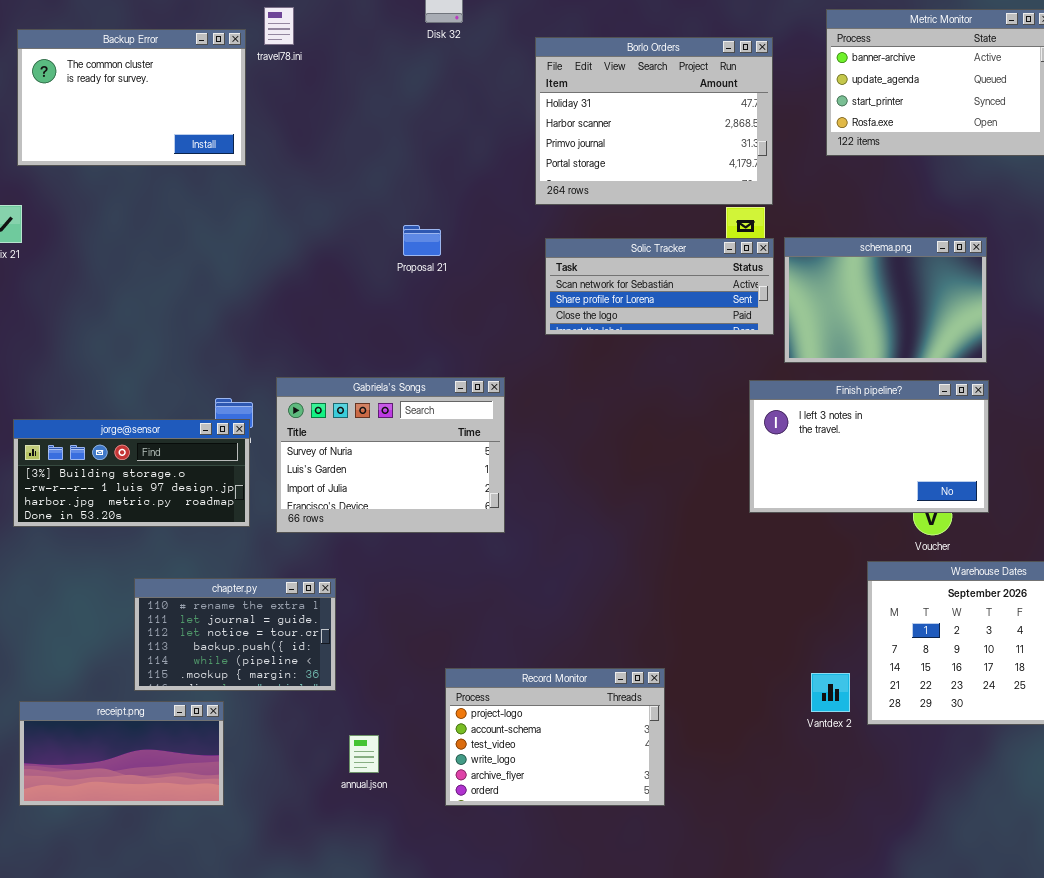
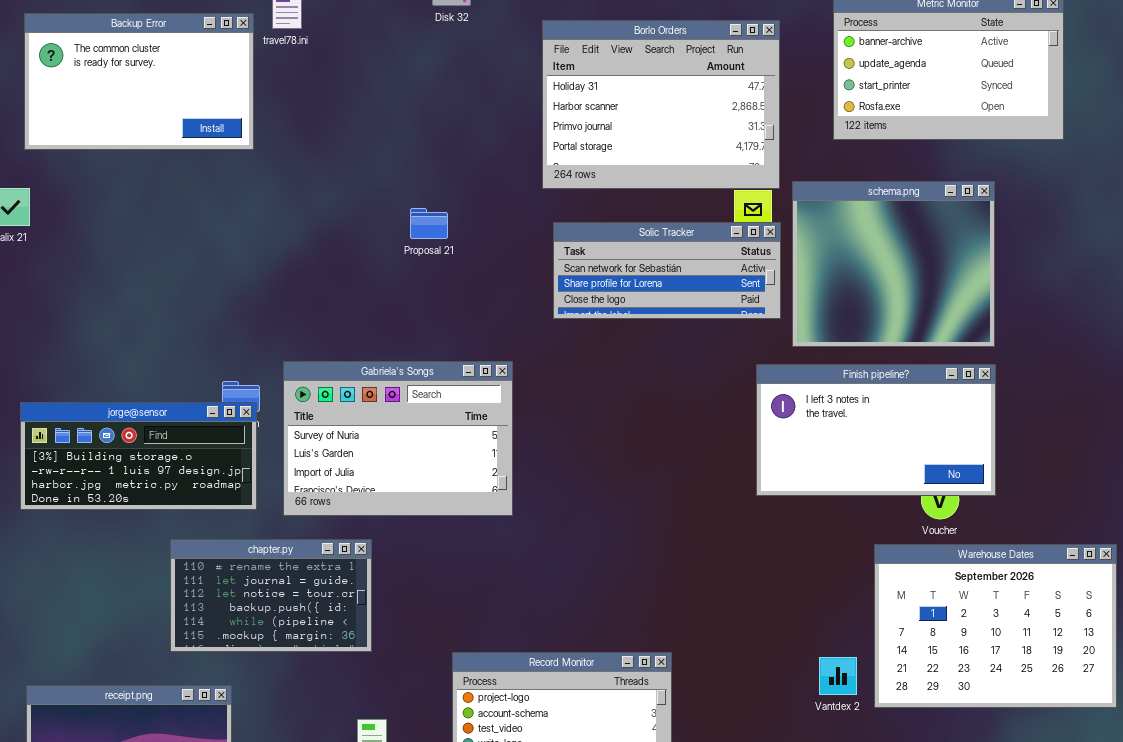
schema.png: [784,237,987,363] -> [792,181,995,347], resized
chapter.py: [134,578,336,691] -> [170,539,372,652], moved

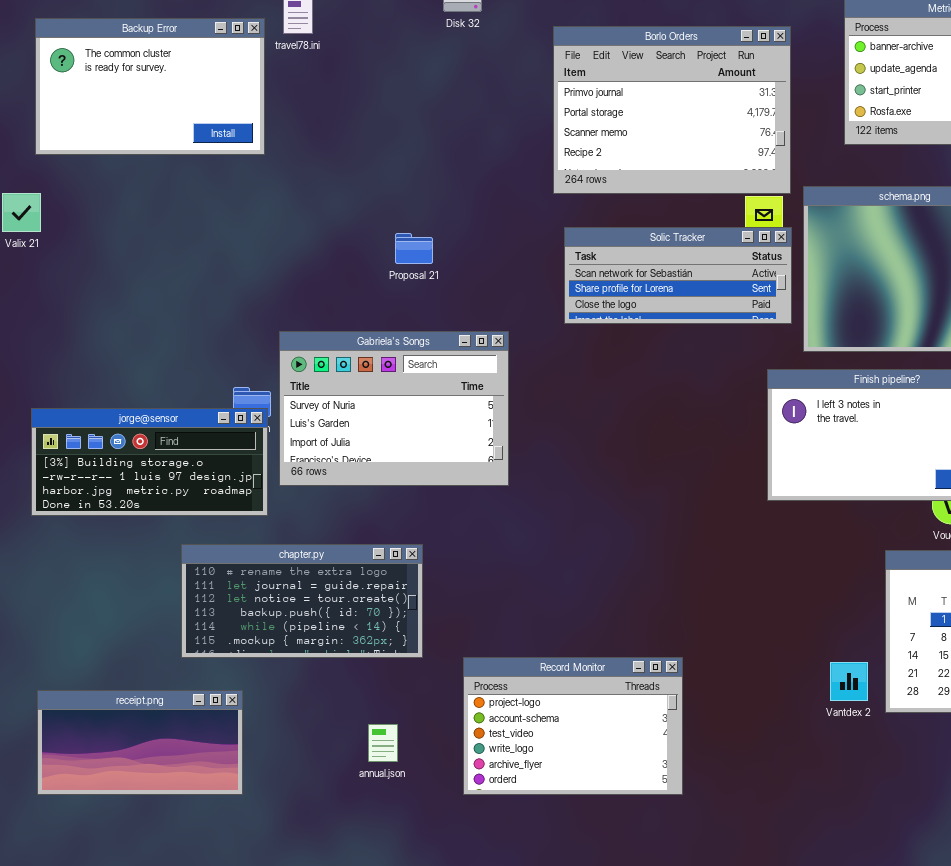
Borlo Orders: [542,20,780,189] -> [553,26,791,194], scrolled down 2 rows
Proposal 21: [410,208,448,239] -> [395,233,433,264], moved
Gabriela's Songs: [283,361,513,516] -> [279,331,509,486], moved
chapter.py: [170,539,372,652] -> [181,544,423,658], resized

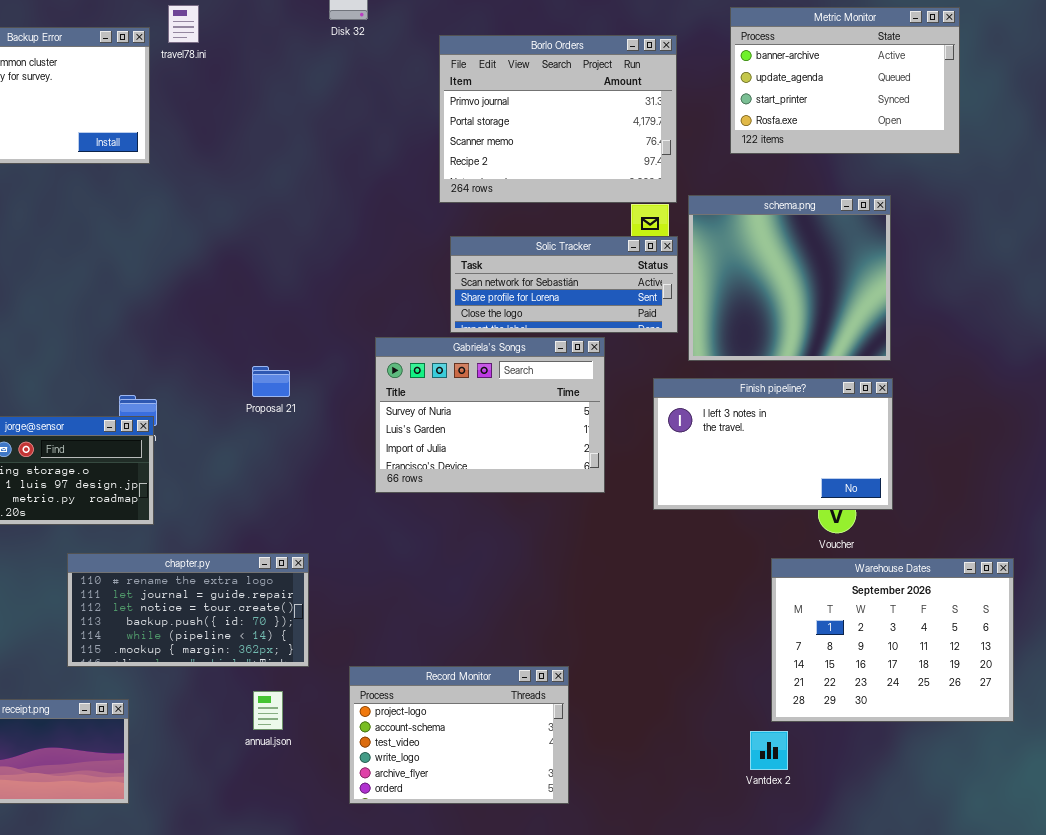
Proposal 21: [395,233,433,264] -> [252,366,290,397], moved
Gabriela's Songs: [279,331,509,486] -> [375,337,605,493], moved
Vantdex 2: [830,662,868,701] -> [750,731,788,770], moved
annual.json: [368,724,398,762] -> [253,691,283,730], moved

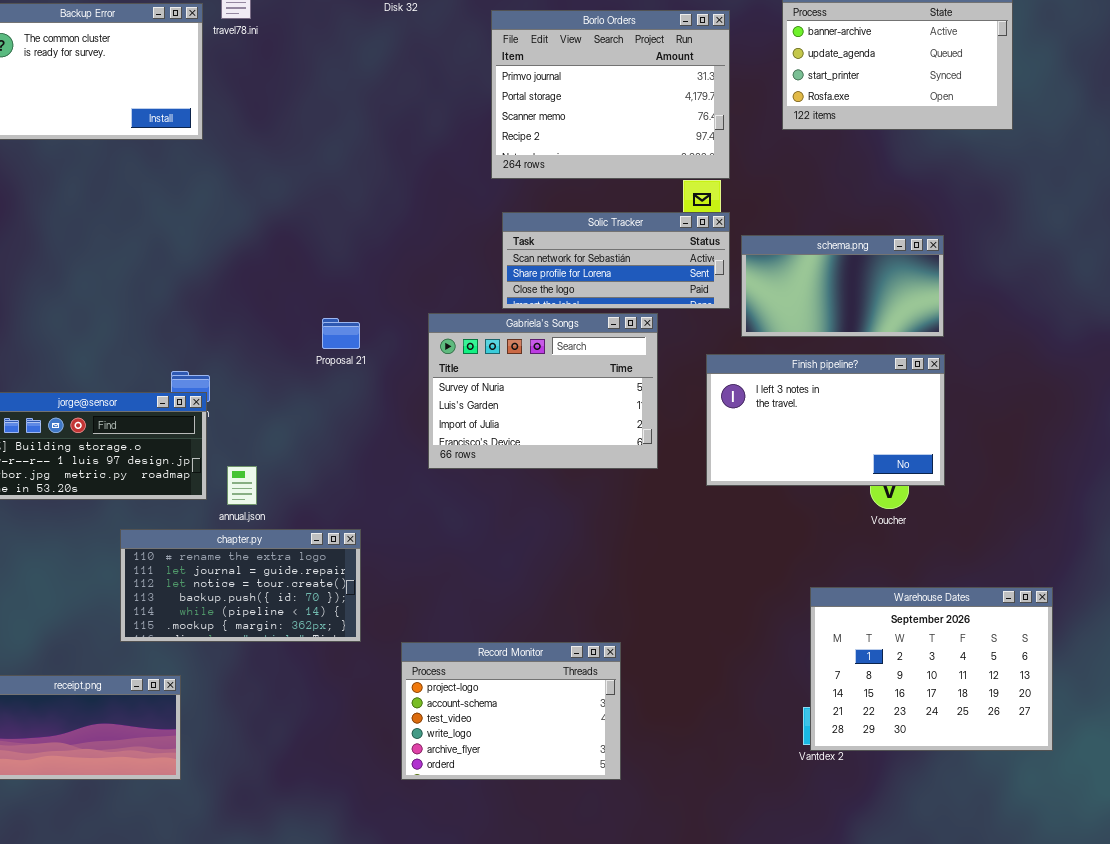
schema.png: [688,195,891,361] -> [741,235,944,337], resized
Proposal 21: [252,366,290,397] -> [322,318,360,349], moved
Warehouse Dates: [771,558,1014,722] -> [810,587,1053,751], moved
annual.json: [253,691,283,730] -> [227,466,257,505], moved

